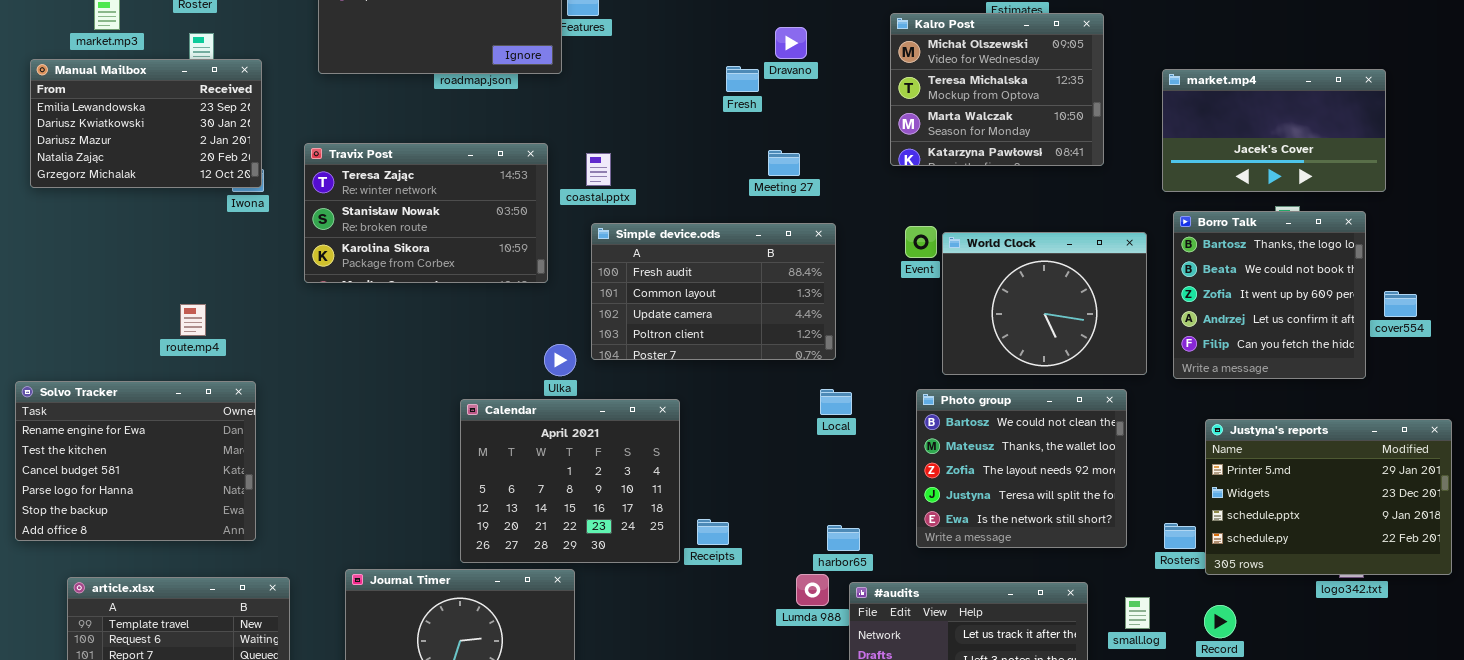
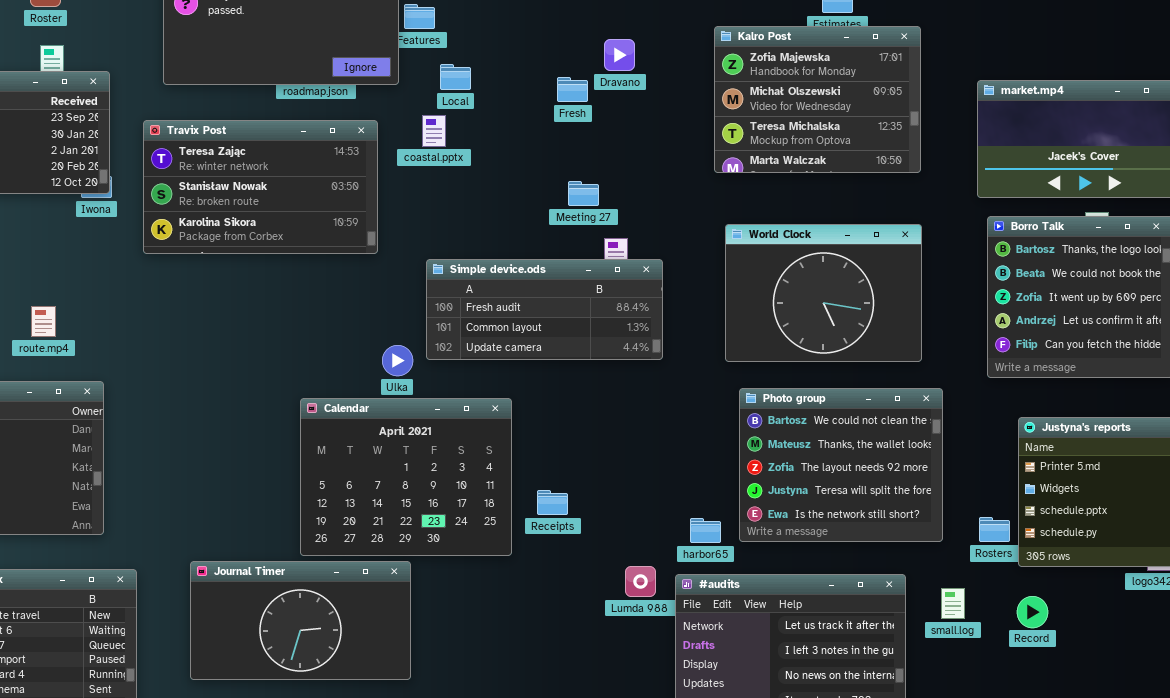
Kalro Post: [890,13,1104,166] -> [714,26,921,173], scrolled up 1 row
Travix Post: [304,143,548,283] -> [143,120,378,254], moved
Meeting 27: [768,150,800,176] -> [568,181,599,206], moved
coastal.pptx: [586,153,611,186] -> [422,115,446,147], moved
Simple device.ods: [591,223,836,360] -> [426,259,663,360], resized
World Clock: [942,232,1147,375] -> [725,224,922,362], moved
Local: [820,389,852,415] -> [440,64,471,90], moved
Receipts: [697,519,729,545] -> [537,490,568,515], moved
harbor65: [827,525,860,551] -> [690,518,721,543], moved

